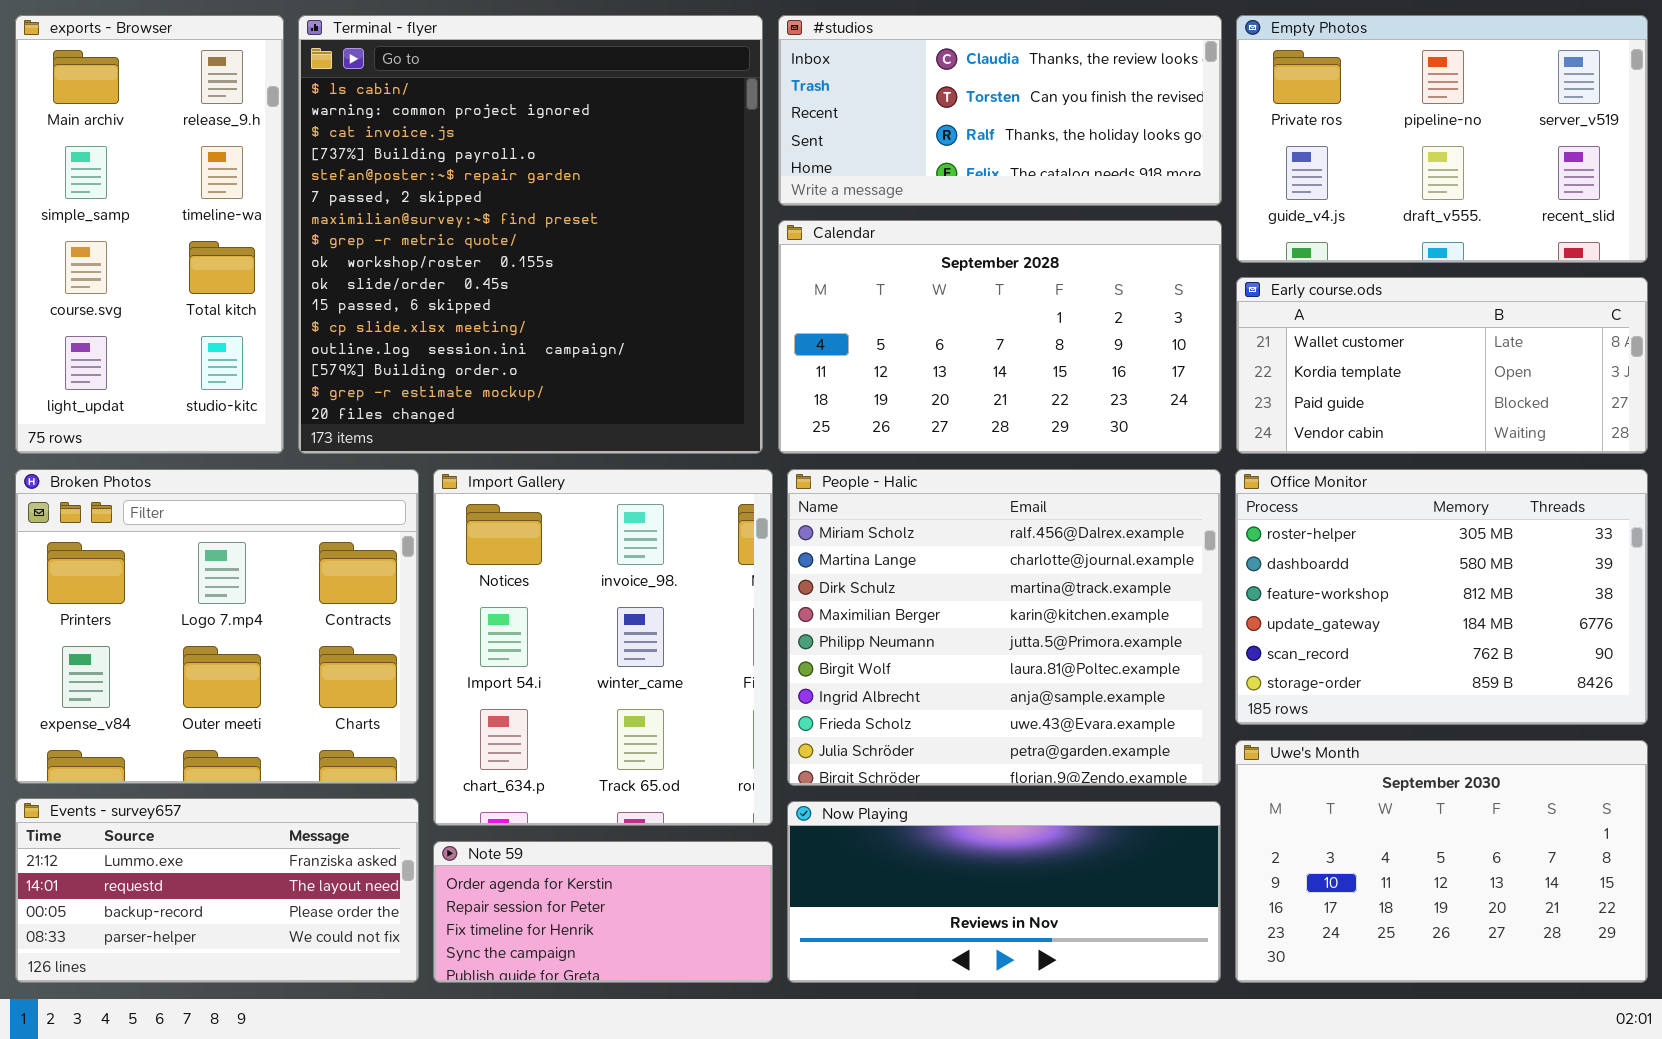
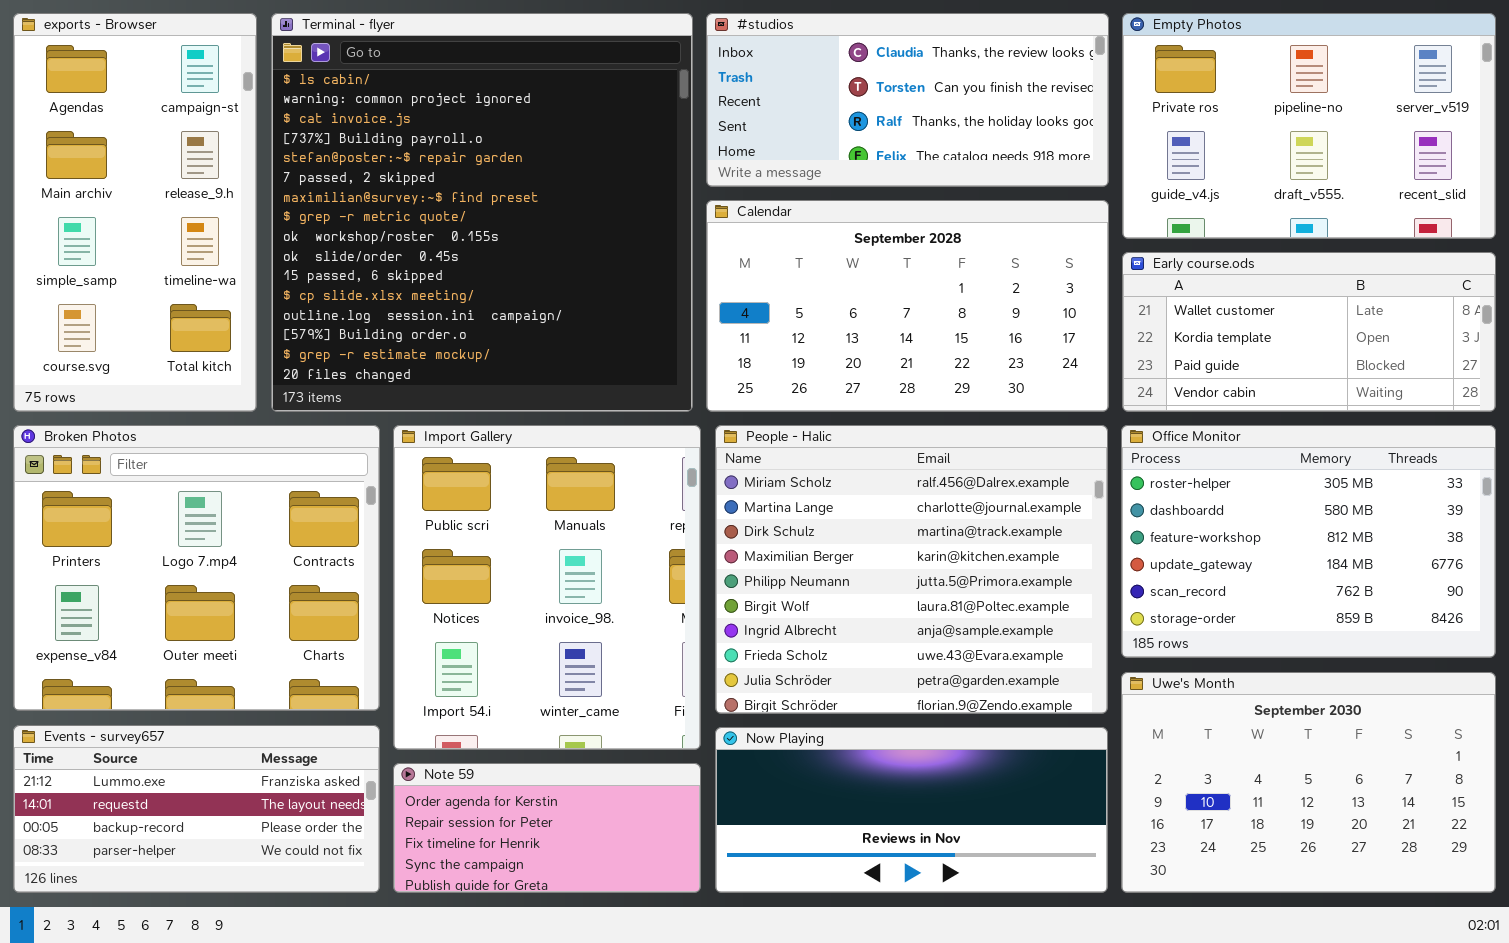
exports - Browser: [15,15,284,454] -> [13,13,257,412], scrolled up 1 row
Import Gallery: [433,469,773,826] -> [393,425,701,750], scrolled up 1 row

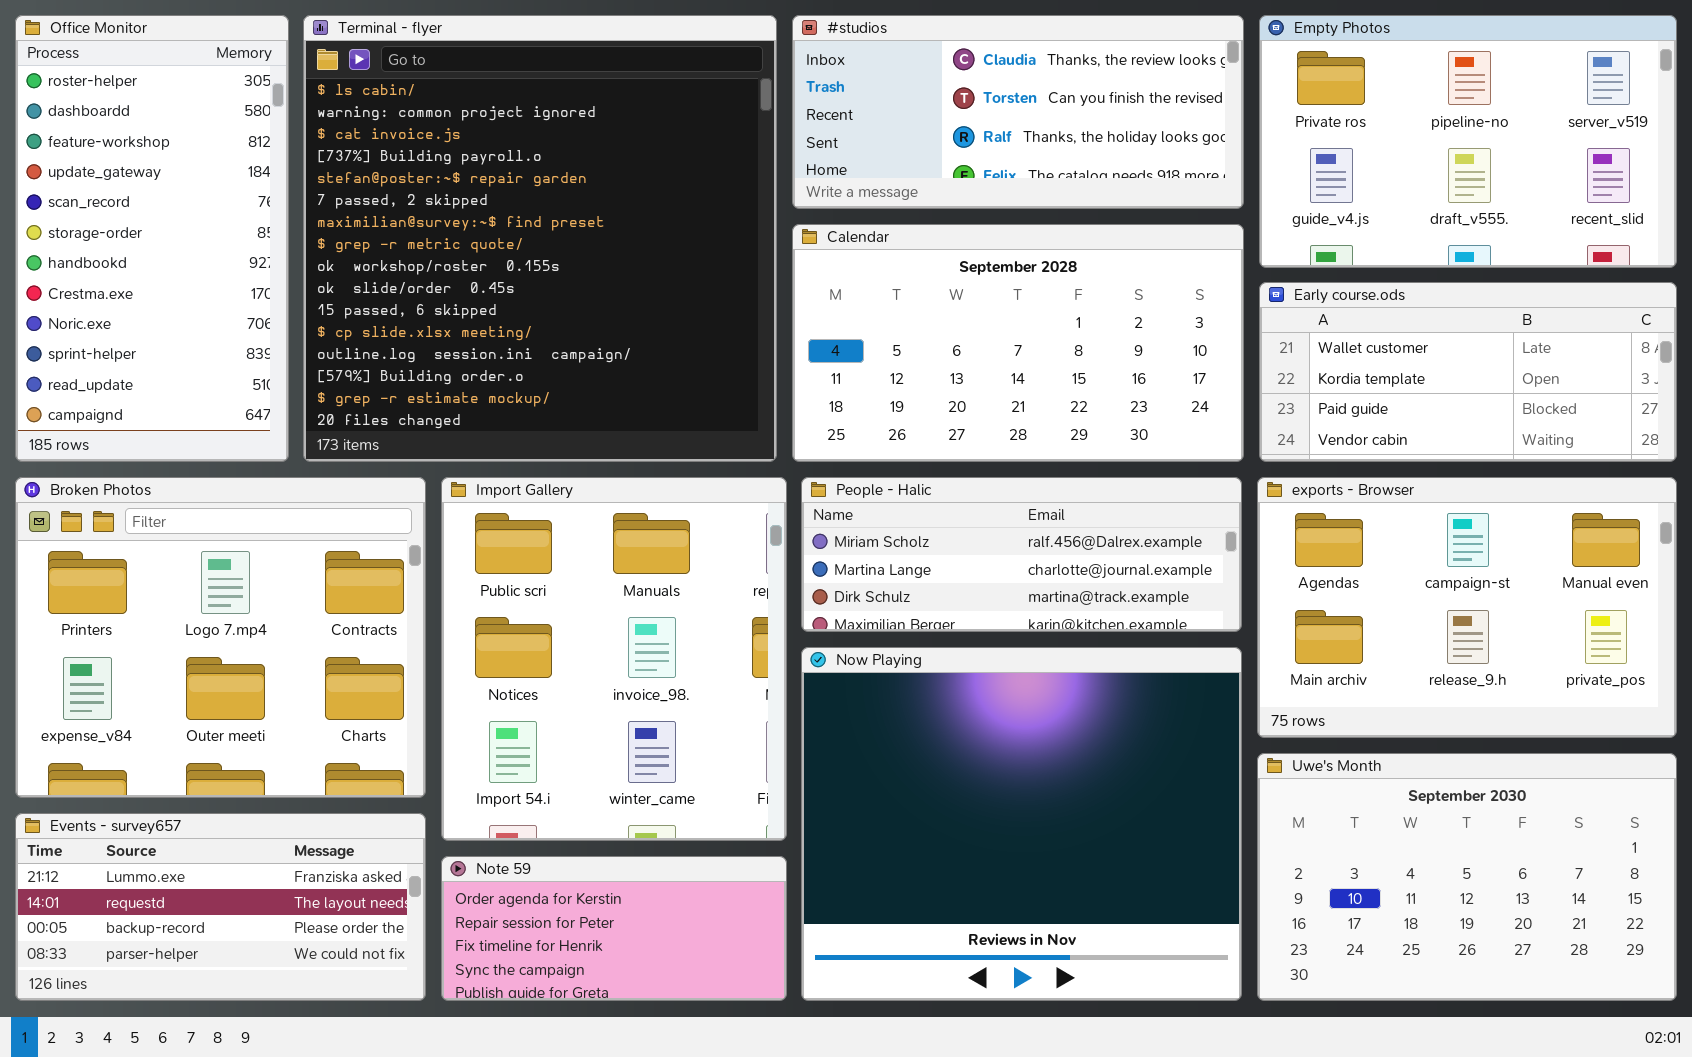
exports - Browser: [13,13,257,412] -> [1257,477,1677,738], moved, resized
People - Halic: [715,425,1108,714] -> [801,477,1242,632], resized
Office Monitor: [1121,425,1496,658] -> [15,15,289,462], moved, resized
Now Playing: [715,727,1108,893] -> [801,647,1242,1001], resized

